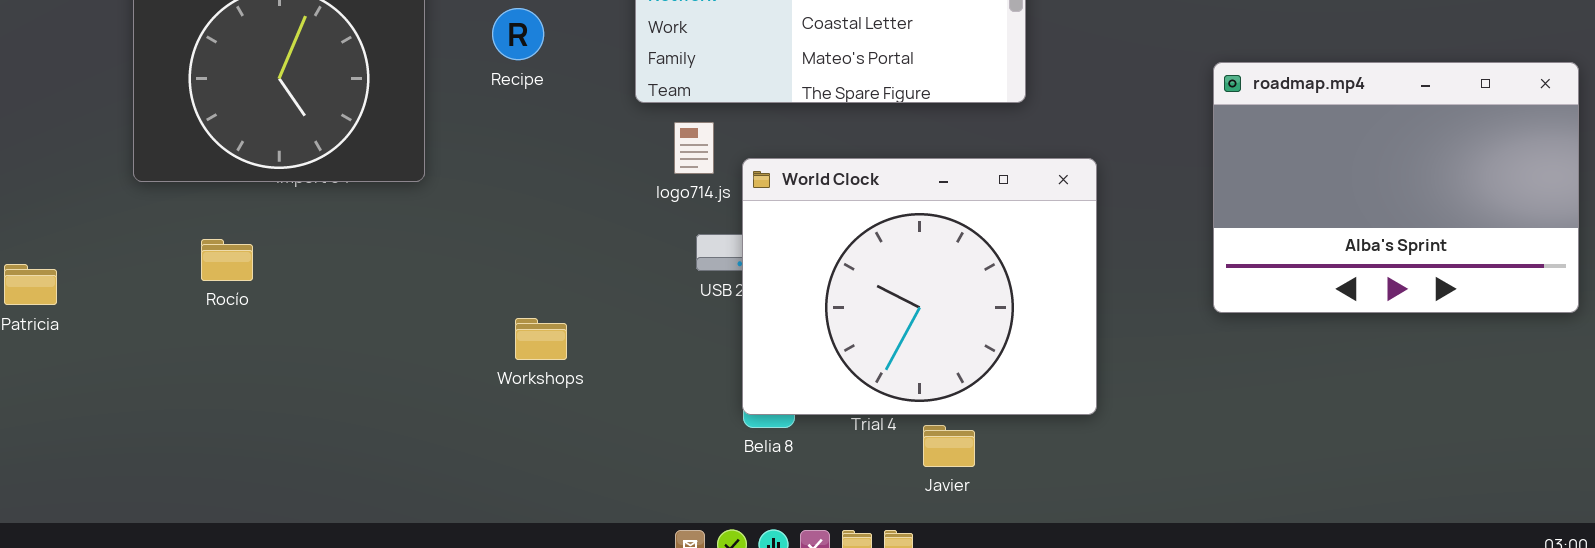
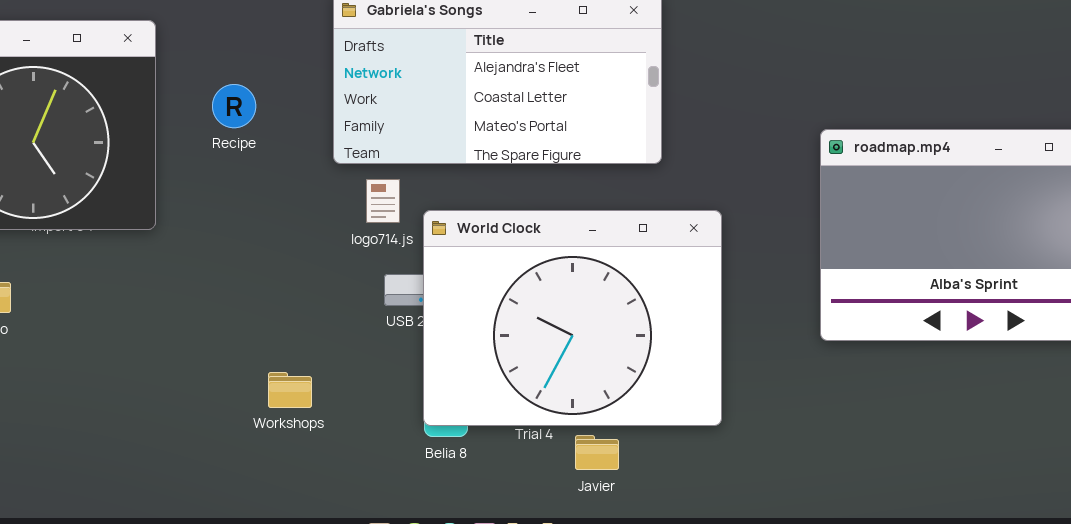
Workshops: [515,318,567,360] -> [268,372,312,408], moved

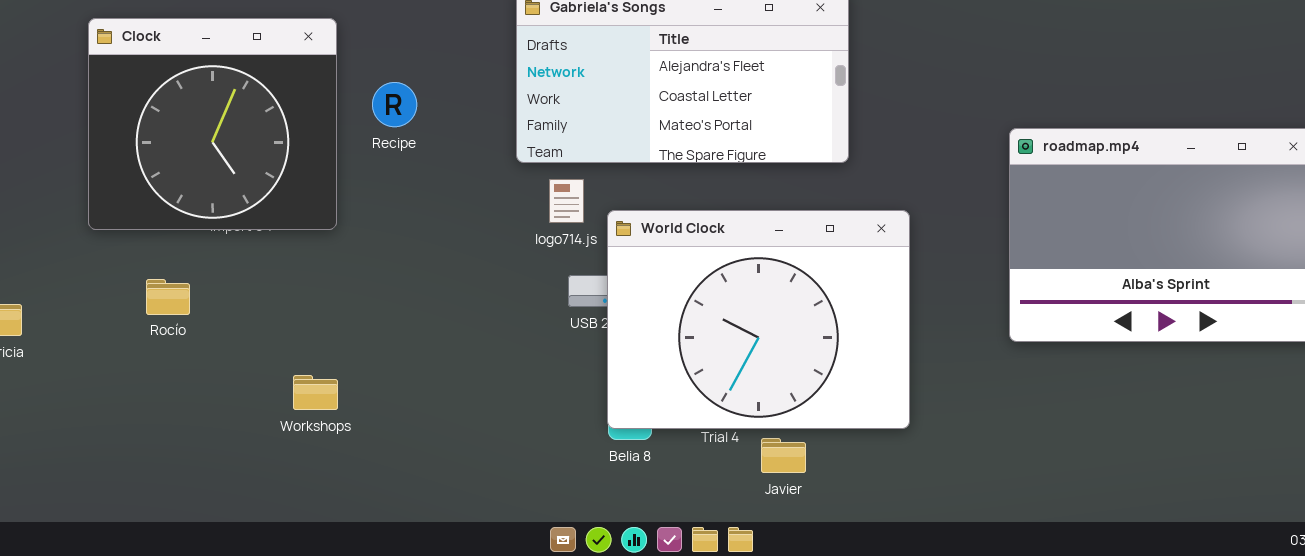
Recipe: [212,84,256,128] -> [372,82,417,127], moved
Workshops: [268,372,312,408] -> [293,375,338,410], moved

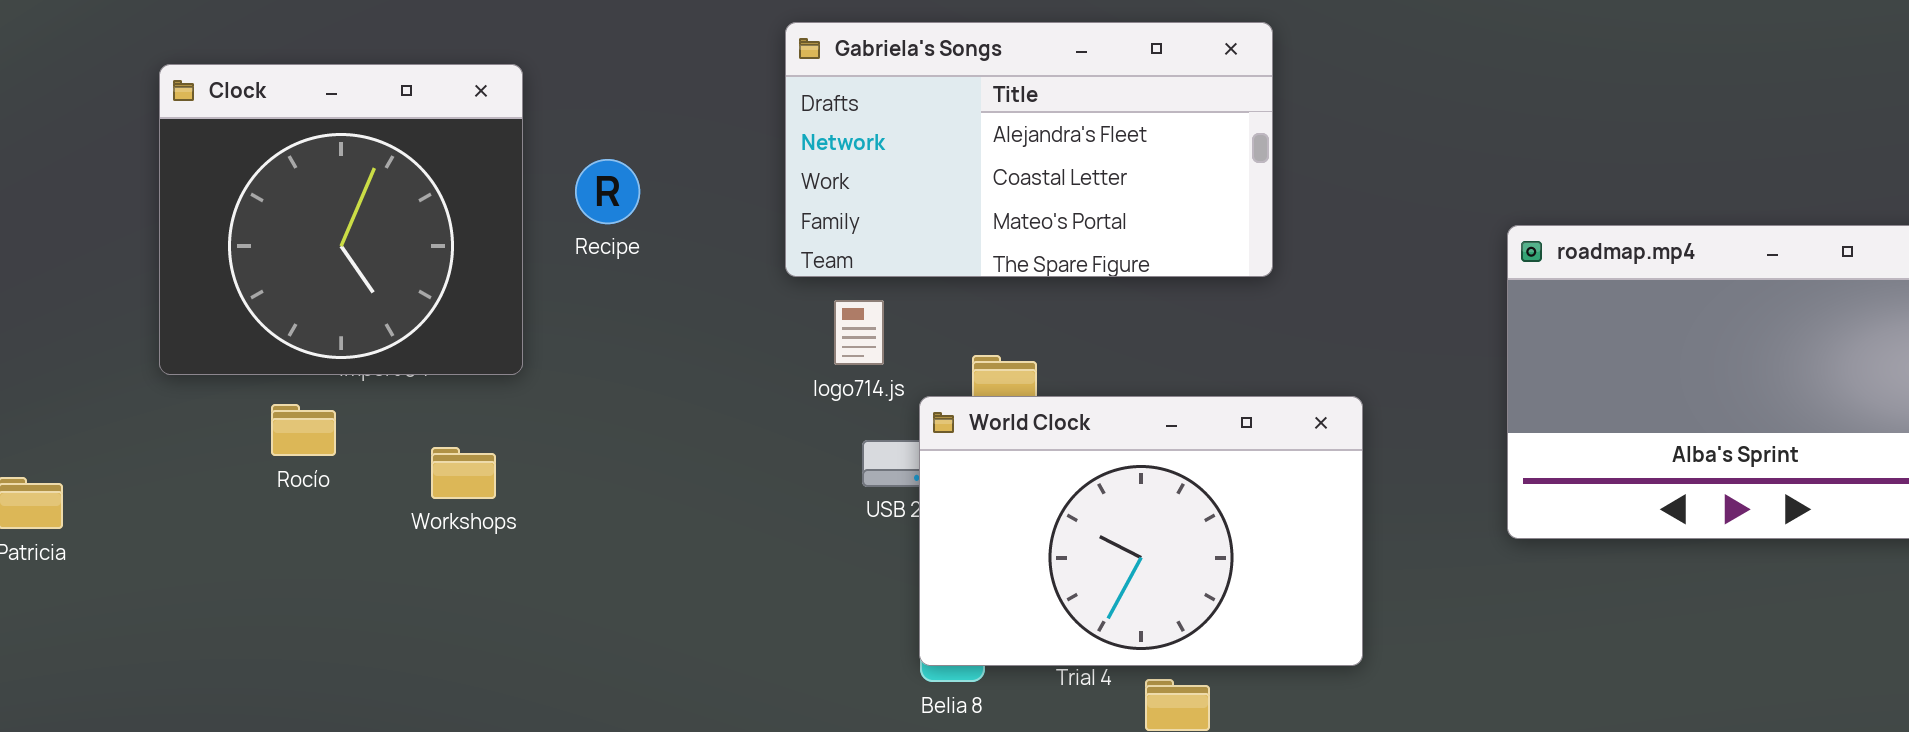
World Clock: [607,210,910,429] -> [919,396,1363,666], resized
Rocío: [146,279,190,315] -> [271,404,336,456], moved
Workshops: [293,375,338,410] -> [431,447,496,499], moved

